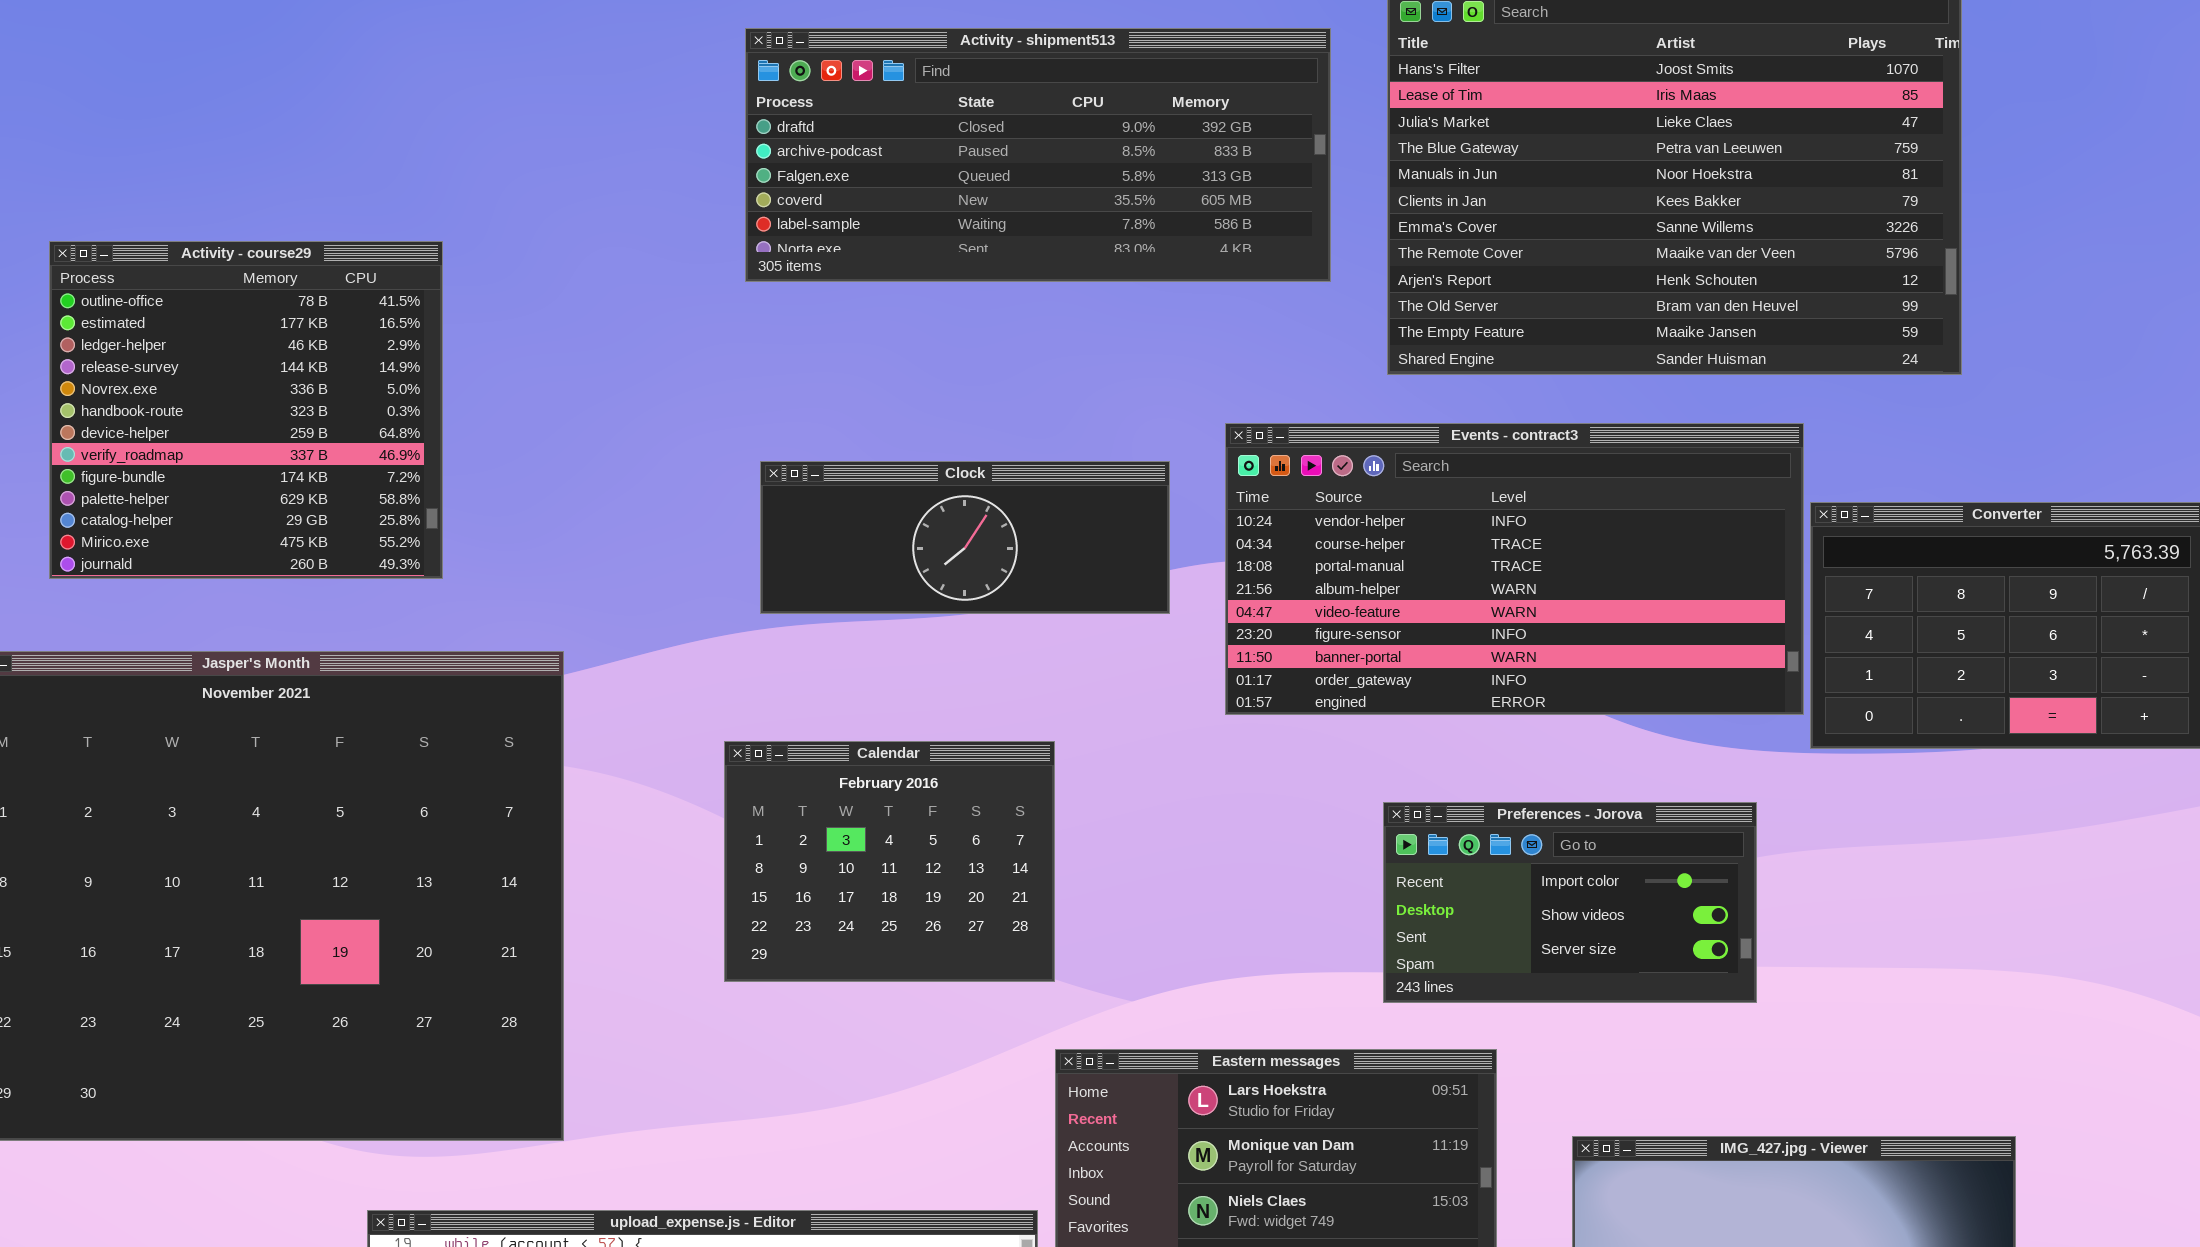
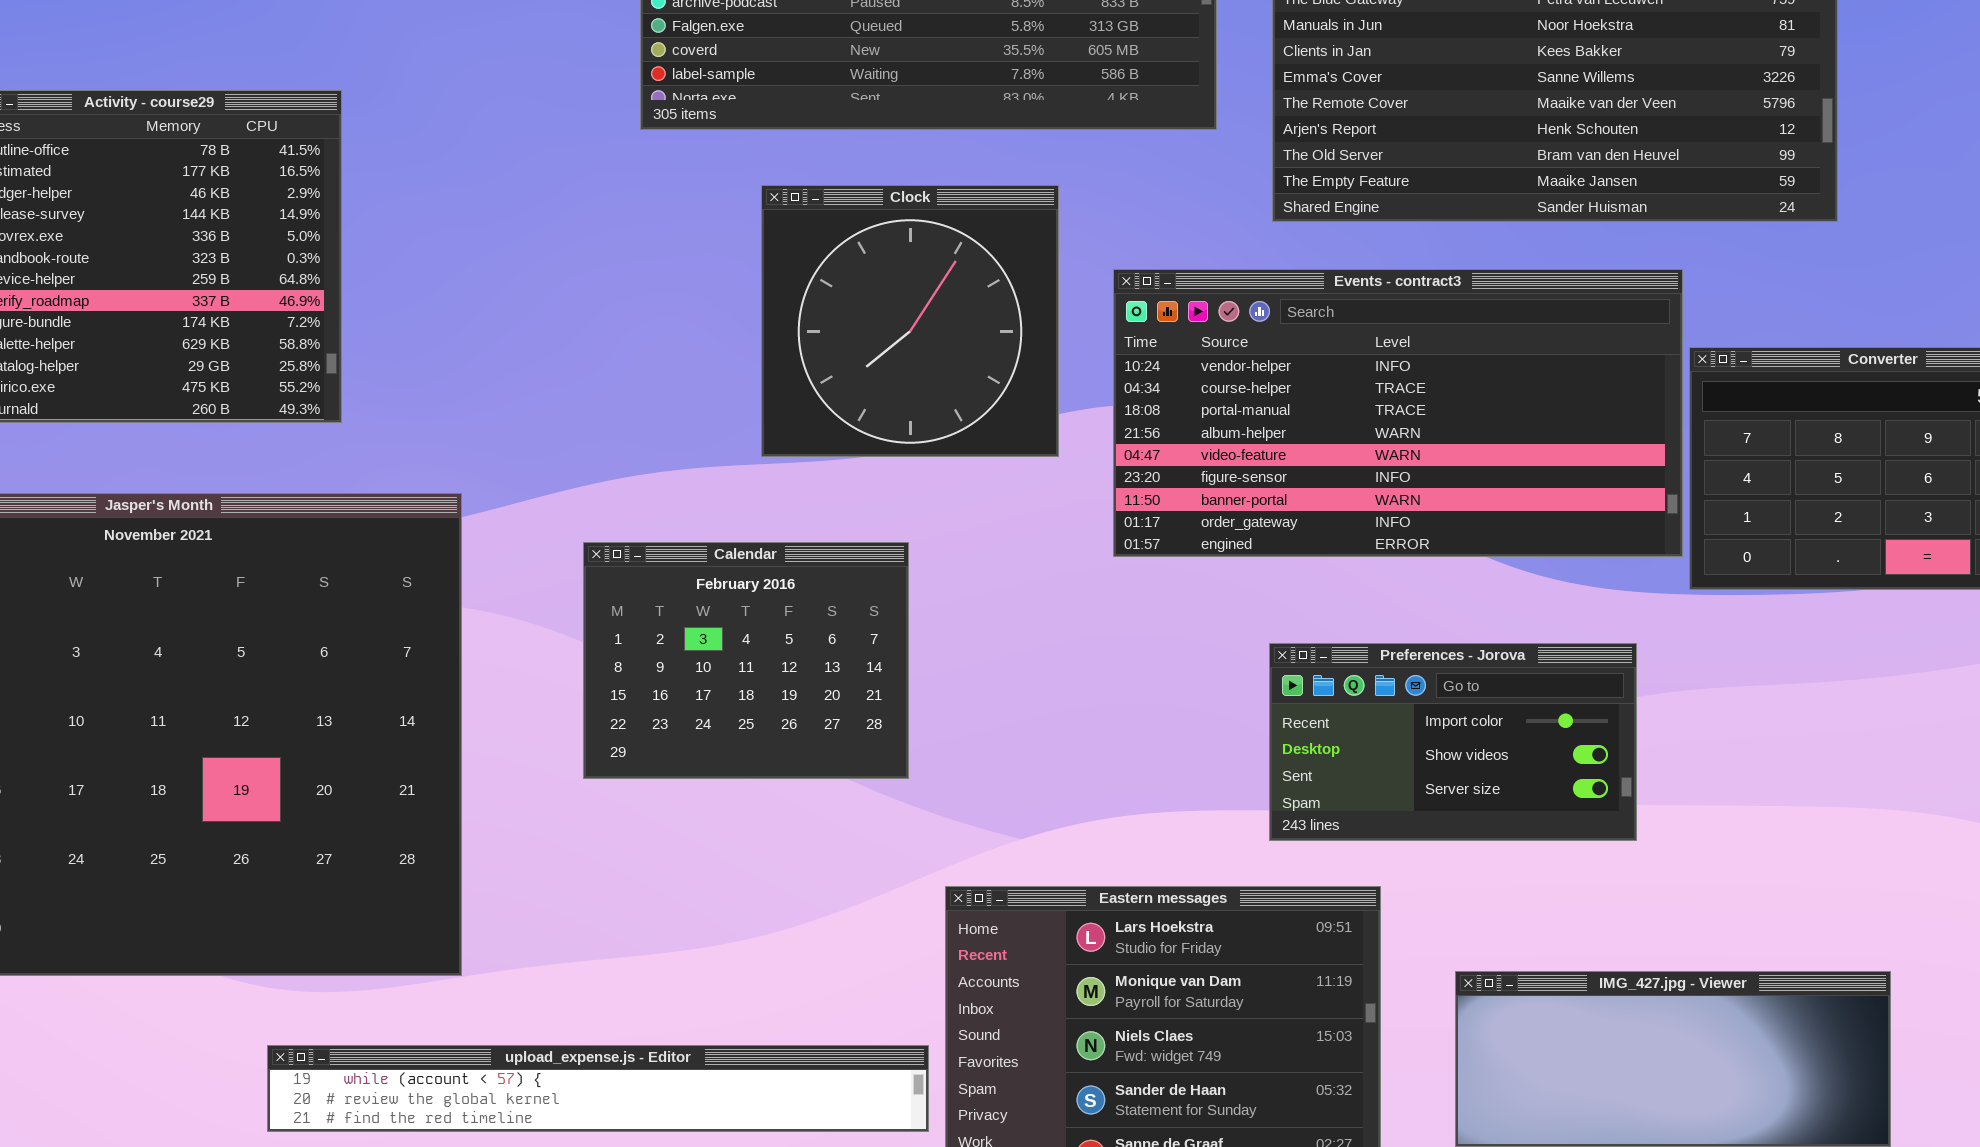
Clock: [760,461,1170,614] -> [761,185,1059,457], resized
Calendar: [724,741,1055,982] -> [583,542,909,779], moved

